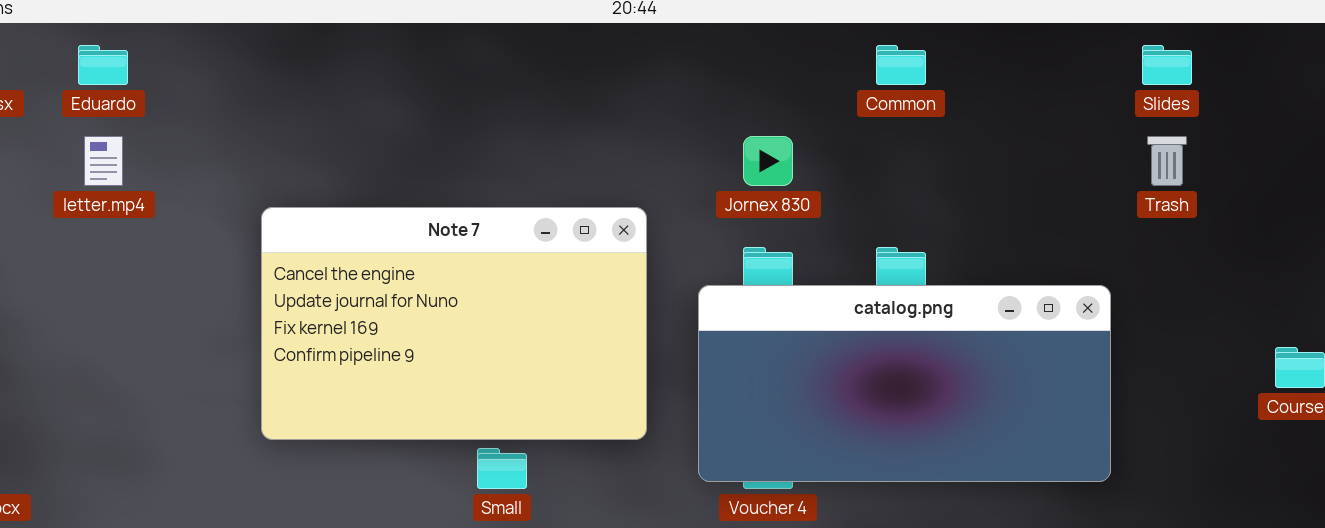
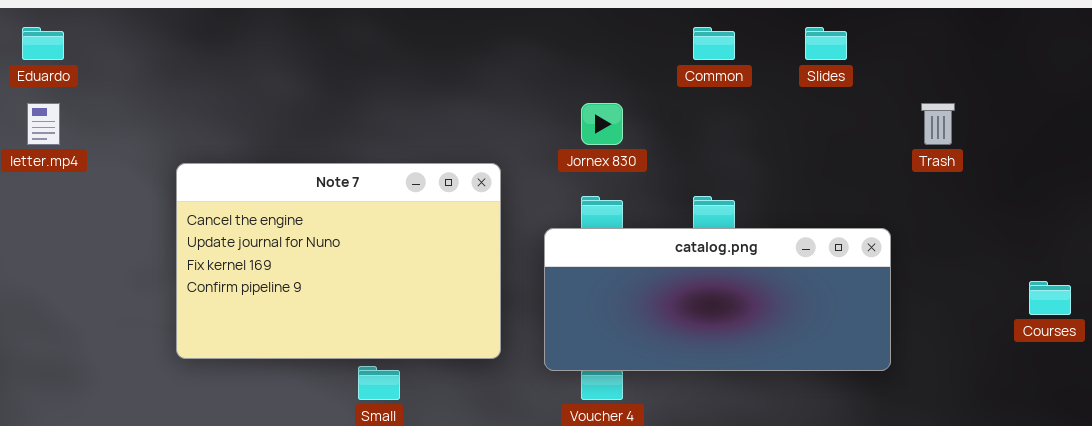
Slides: [1142,45,1192,85] -> [805,27,847,60], moved
catalog.png: [698,285,1111,482] -> [544,228,891,371], resized

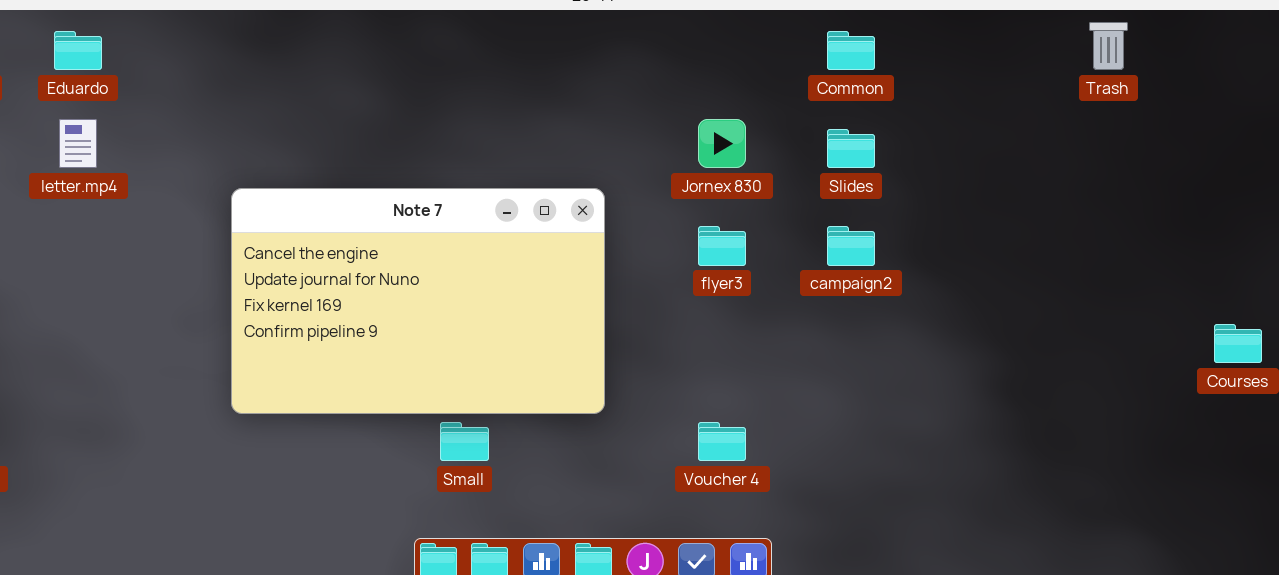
Slides: [805,27,847,60] -> [827,129,875,168], moved
Trash: [921,103,955,145] -> [1089,22,1128,70], moved
catalog.png: [544,228,891,371] -> none, closed

